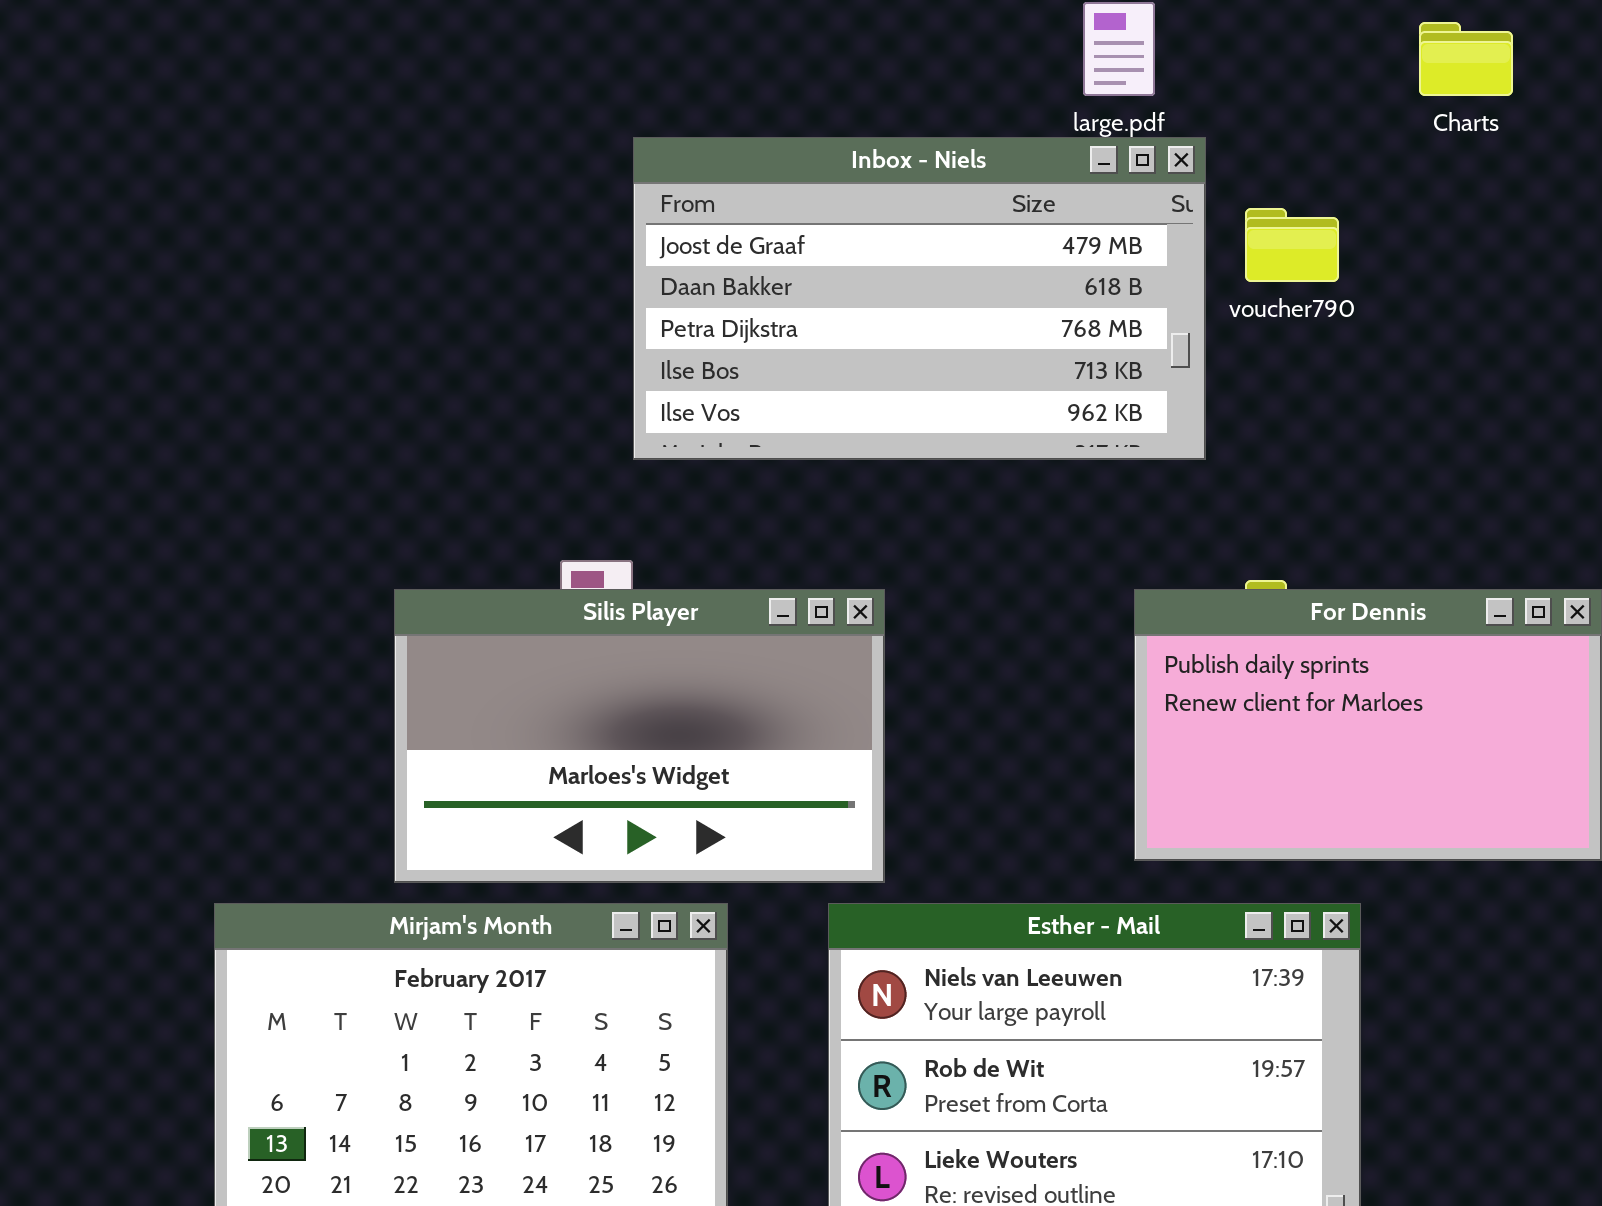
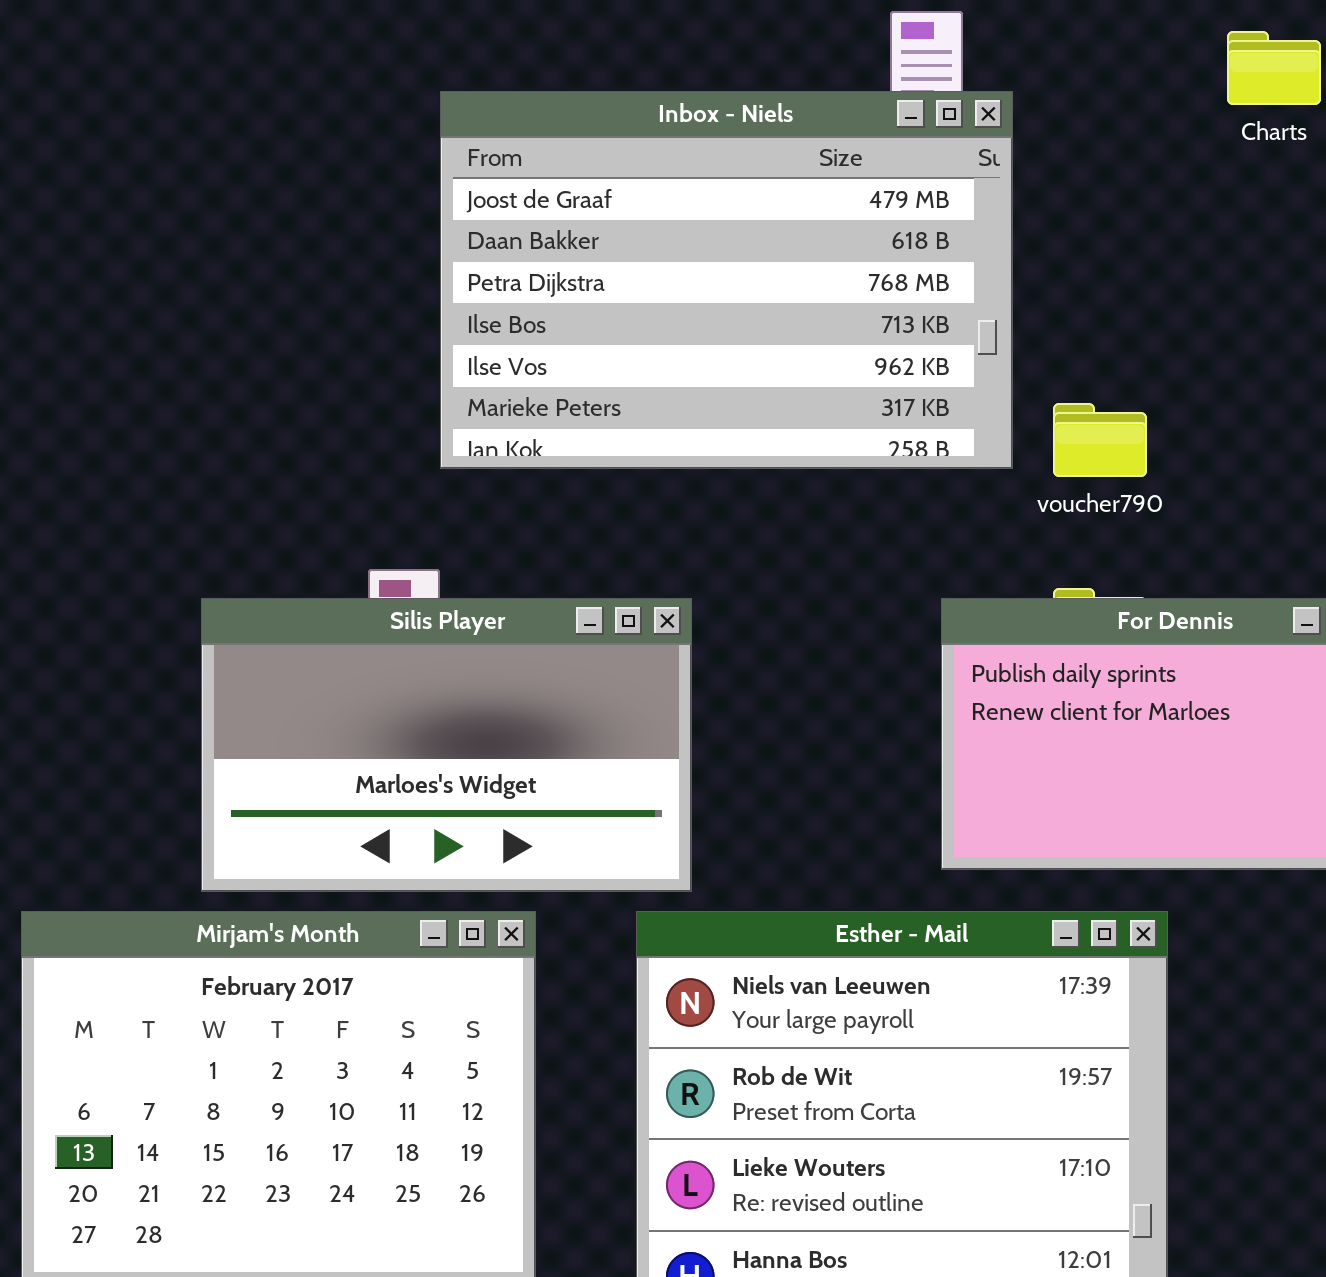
Inbox - Niels: [633,137,1206,460] -> [440,91,1013,469], resized
voucher790: [1245,208,1339,282] -> [1053,403,1147,477], moved

